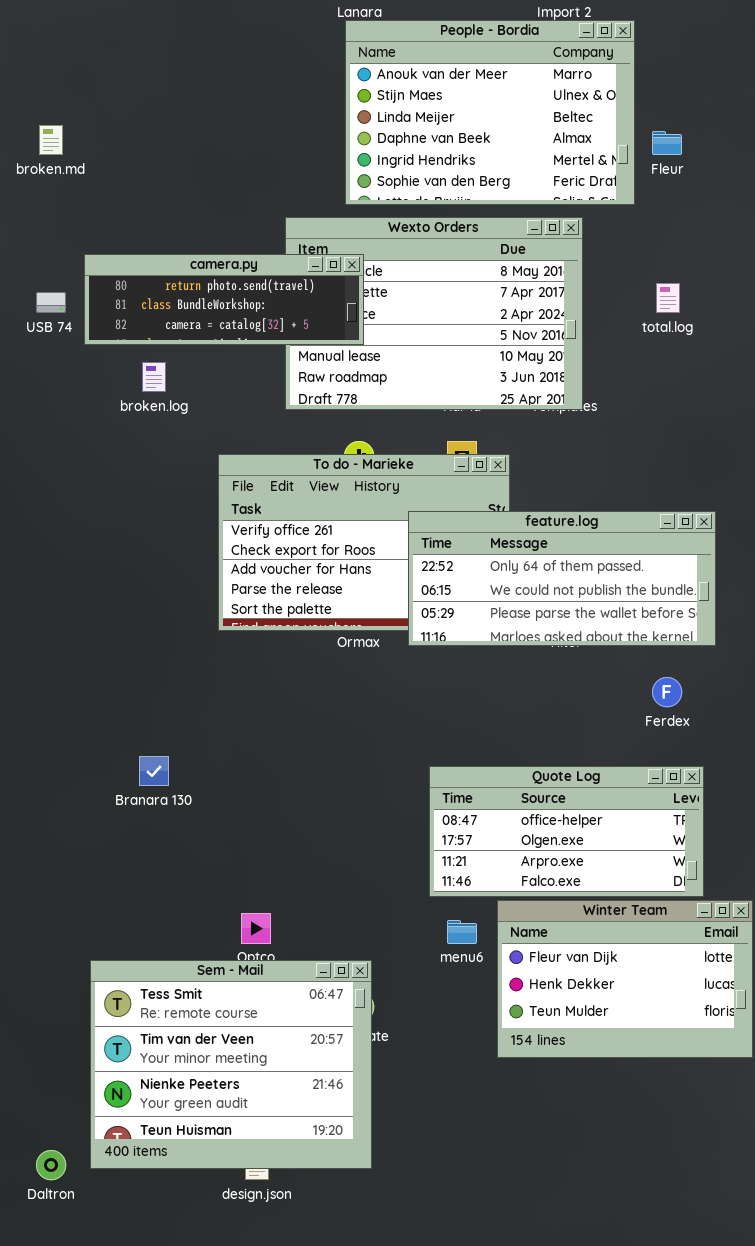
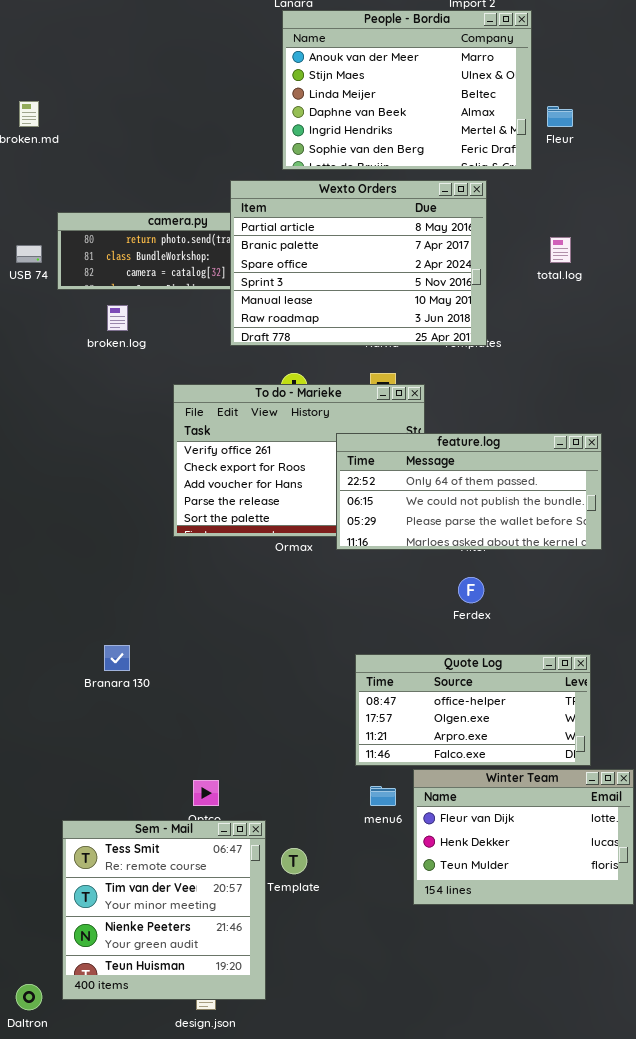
Wexto Orders: [285,217,583,410] -> [230,180,487,346], raised
Ferdex: [652,677,682,707] -> [458,577,484,603], moved
Sem - Mail: [90,960,372,1169] -> [62,820,266,1000], resized

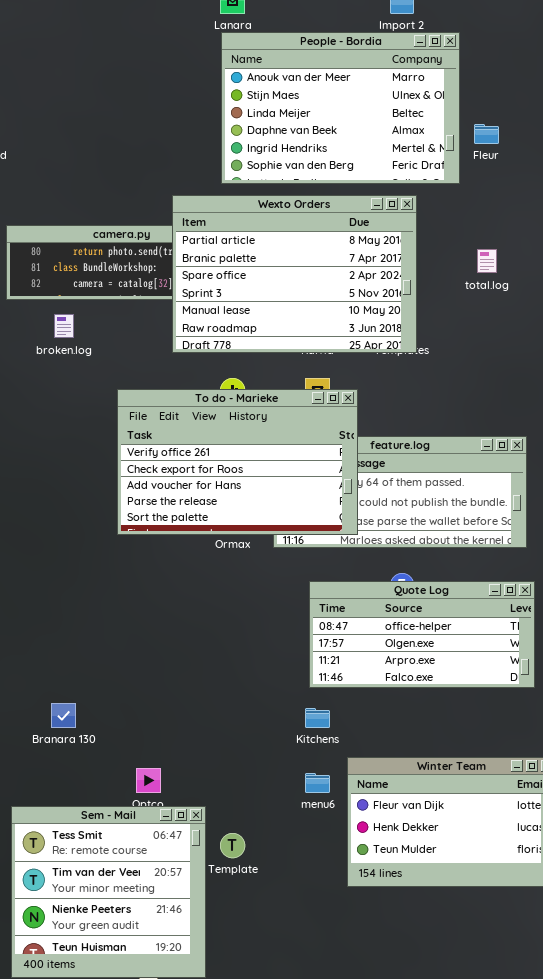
To do - Marieke: [173,384,425,537] -> [117,389,358,535], raised
Branara 130: [104,645,130,671] -> [51,703,76,728], moved
Quote Log: [355,654,591,766] -> [309,581,535,688], moved

